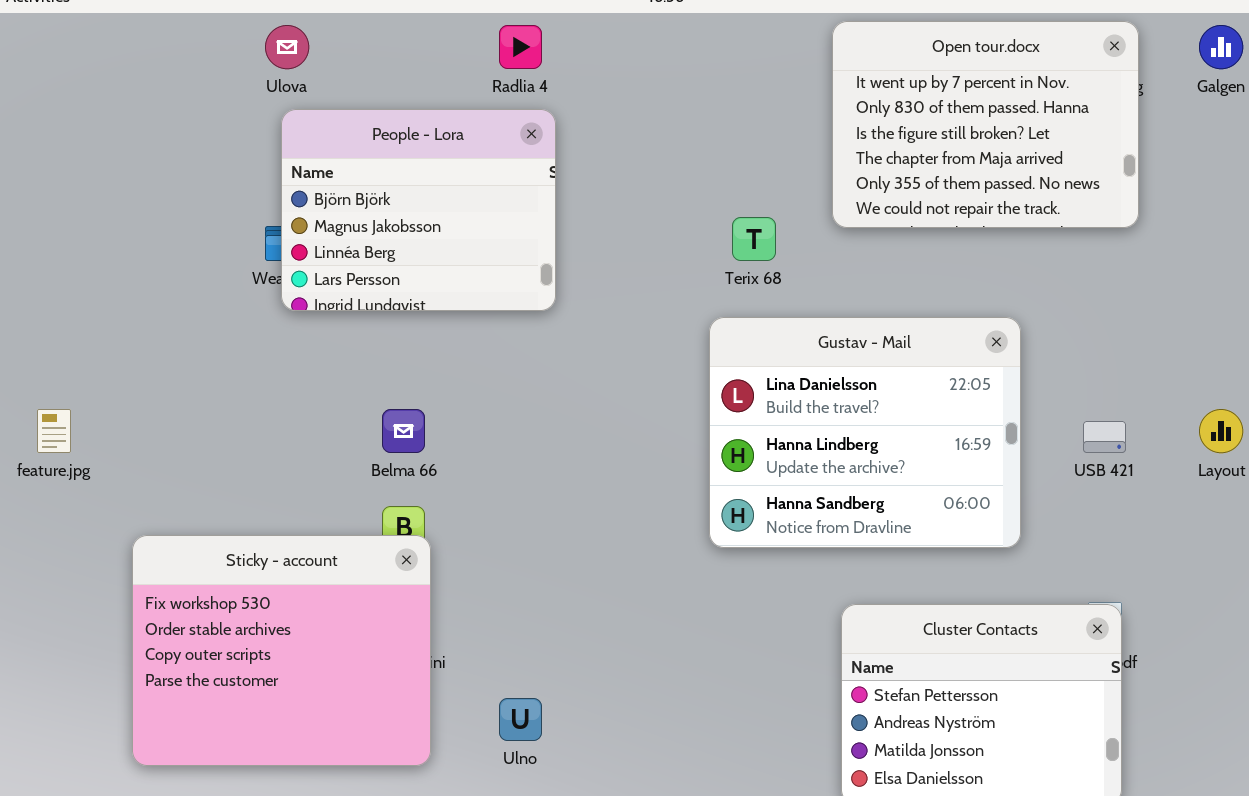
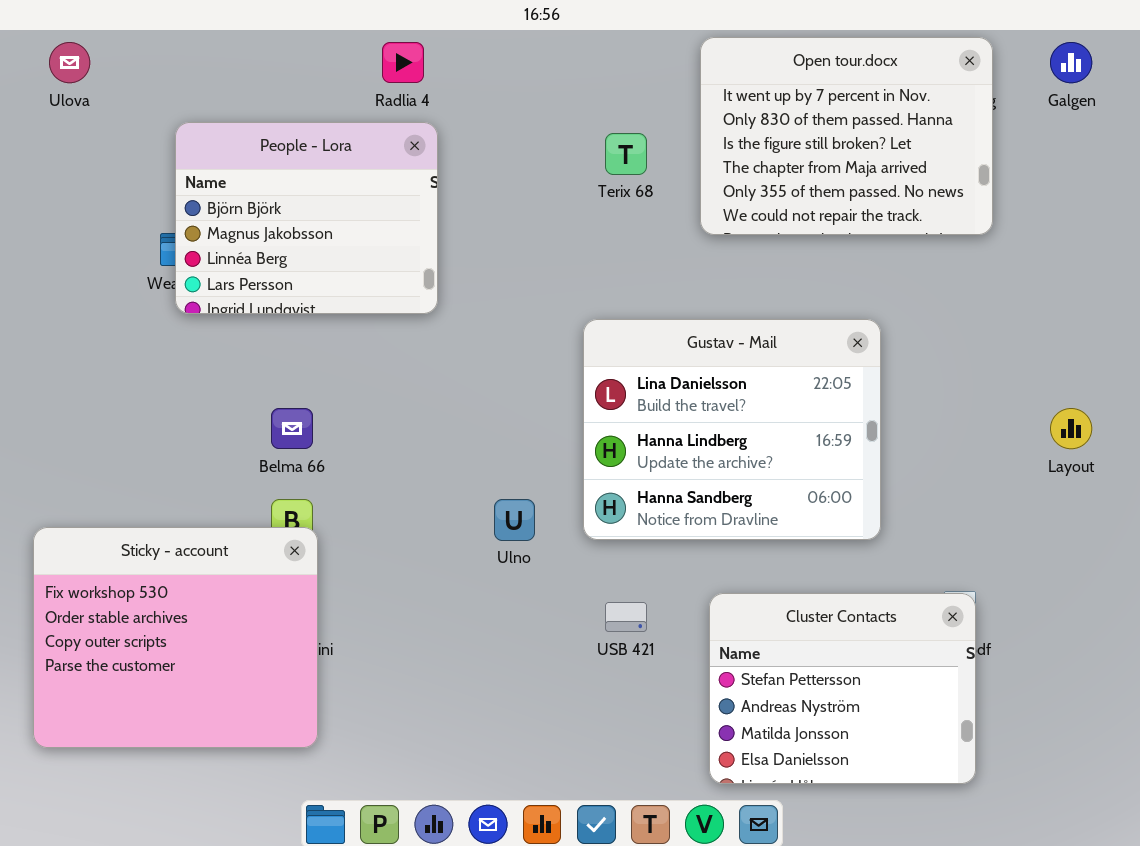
Ulova: [265,25,309,69] -> [49,42,90,83], moved
Terix 68: [732,217,776,261] -> [605,133,647,175], moved
USB 421: [1083,421,1126,453] -> [605,602,647,632], moved
Ulno: [499,698,542,741] -> [494,499,535,541], moved

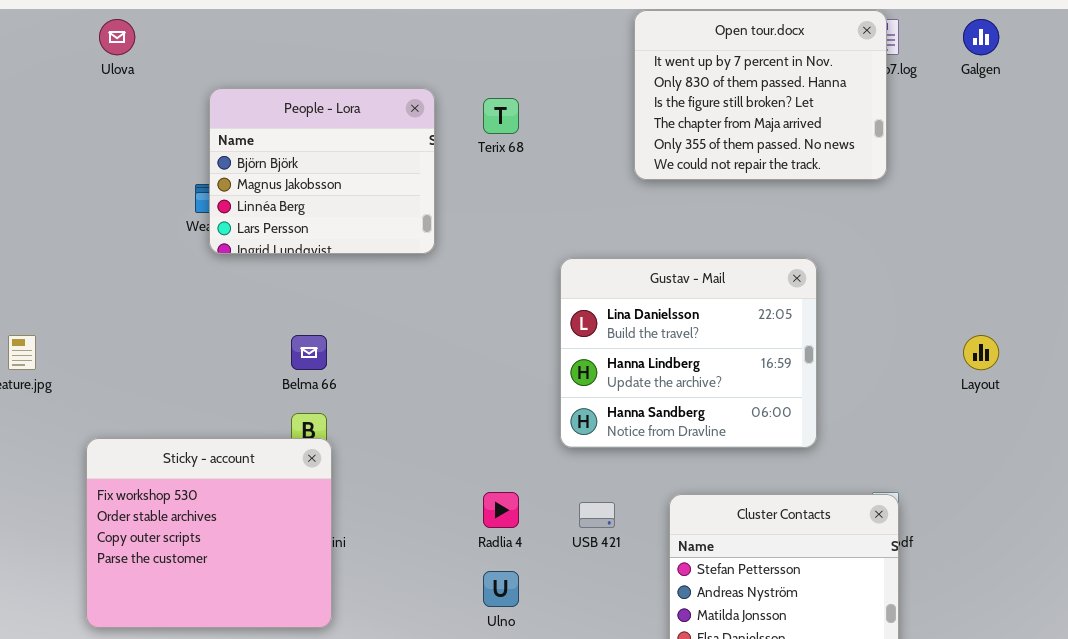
Open tour.docx: [700,37,993,235] -> [634,10,887,180], moved
Radlia 4: [382,42,424,83] -> [483,492,519,528], moved
Terix 68: [605,133,647,175] -> [483,98,519,134], moved
Ulno: [494,499,535,541] -> [483,571,519,607], moved

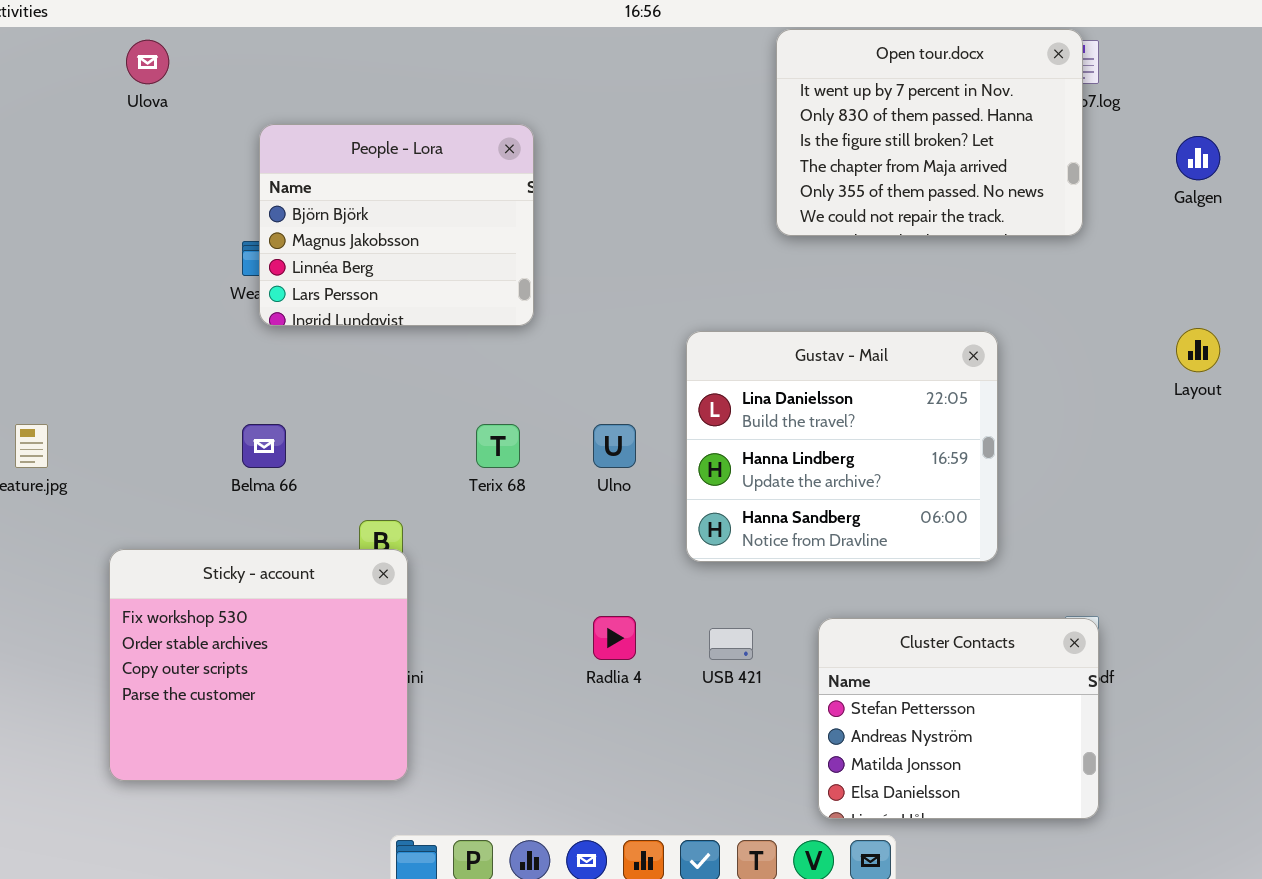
Galgen: [963,19,999,55] -> [1176,136,1220,180], moved
Terix 68: [483,98,519,134] -> [476,424,520,468], moved
Belma 66: [291,335,327,370] -> [242,424,286,468], moved
Layout: [963,335,999,370] -> [1176,328,1220,372], moved
Ulno: [483,571,519,607] -> [593,424,636,468], moved

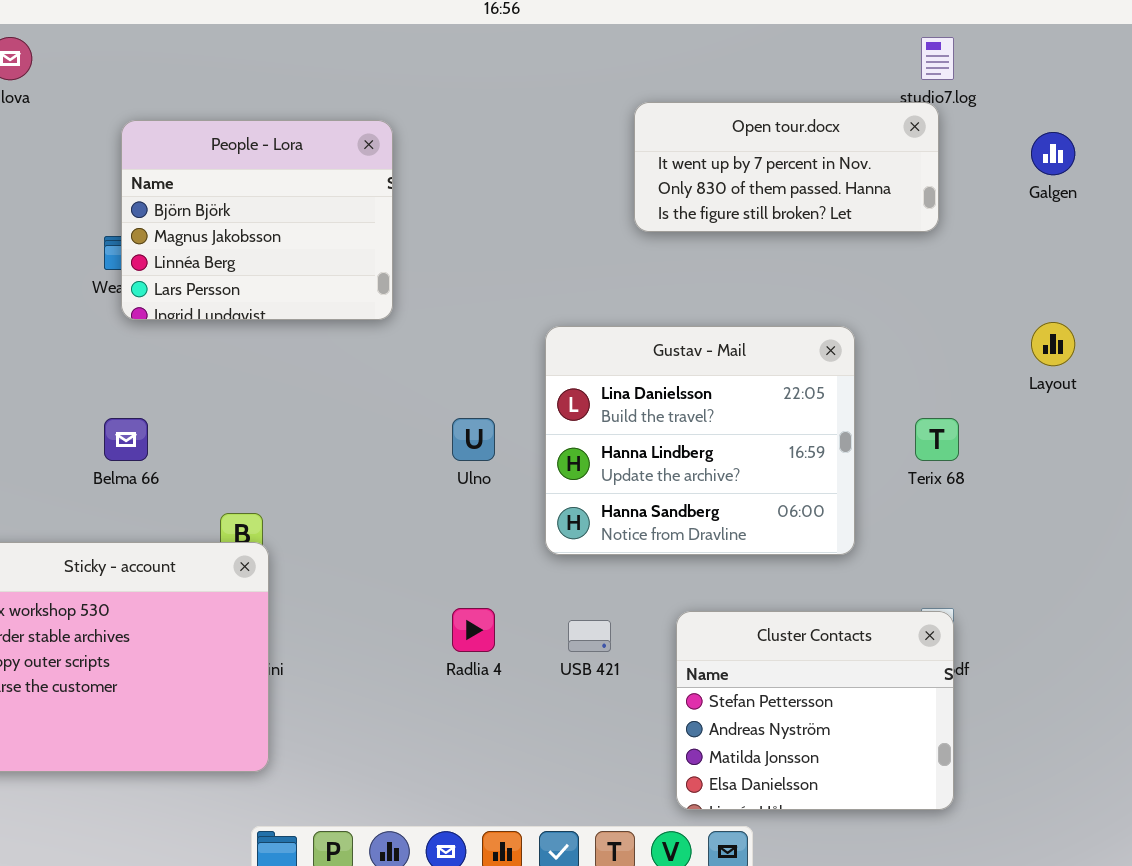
Open tour.docx: [776,29,1083,236] -> [634,102,939,232], resized
Terix 68: [476,424,520,468] -> [915,418,959,461], moved

